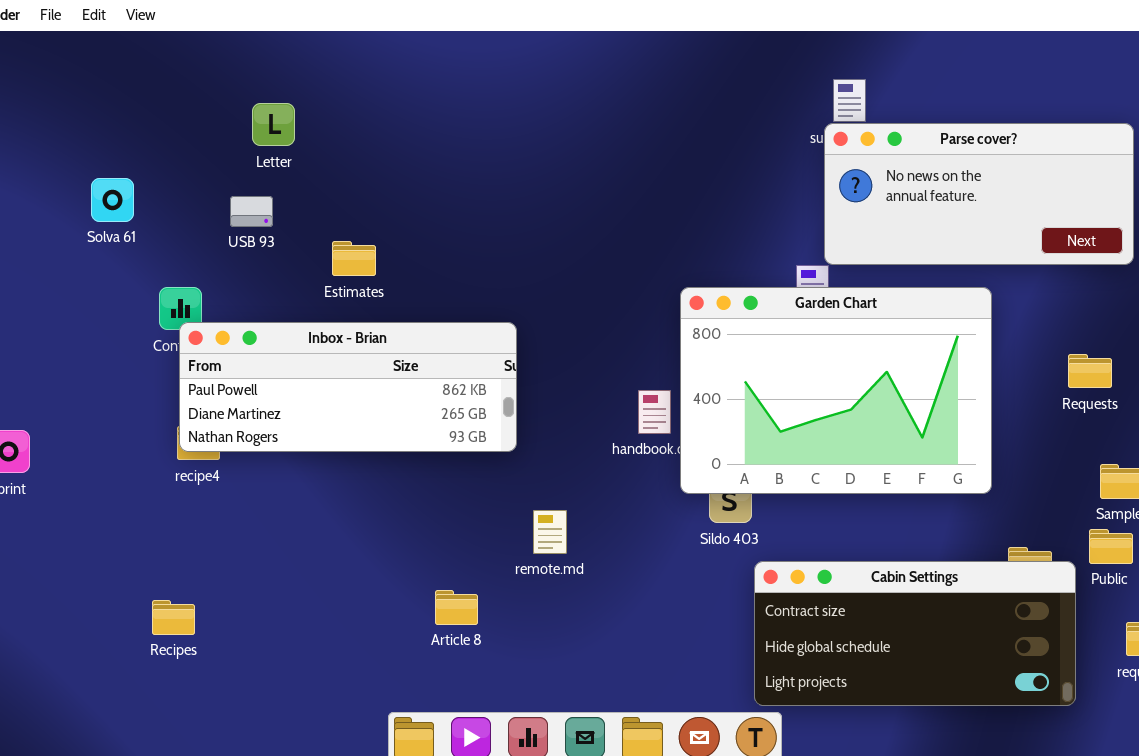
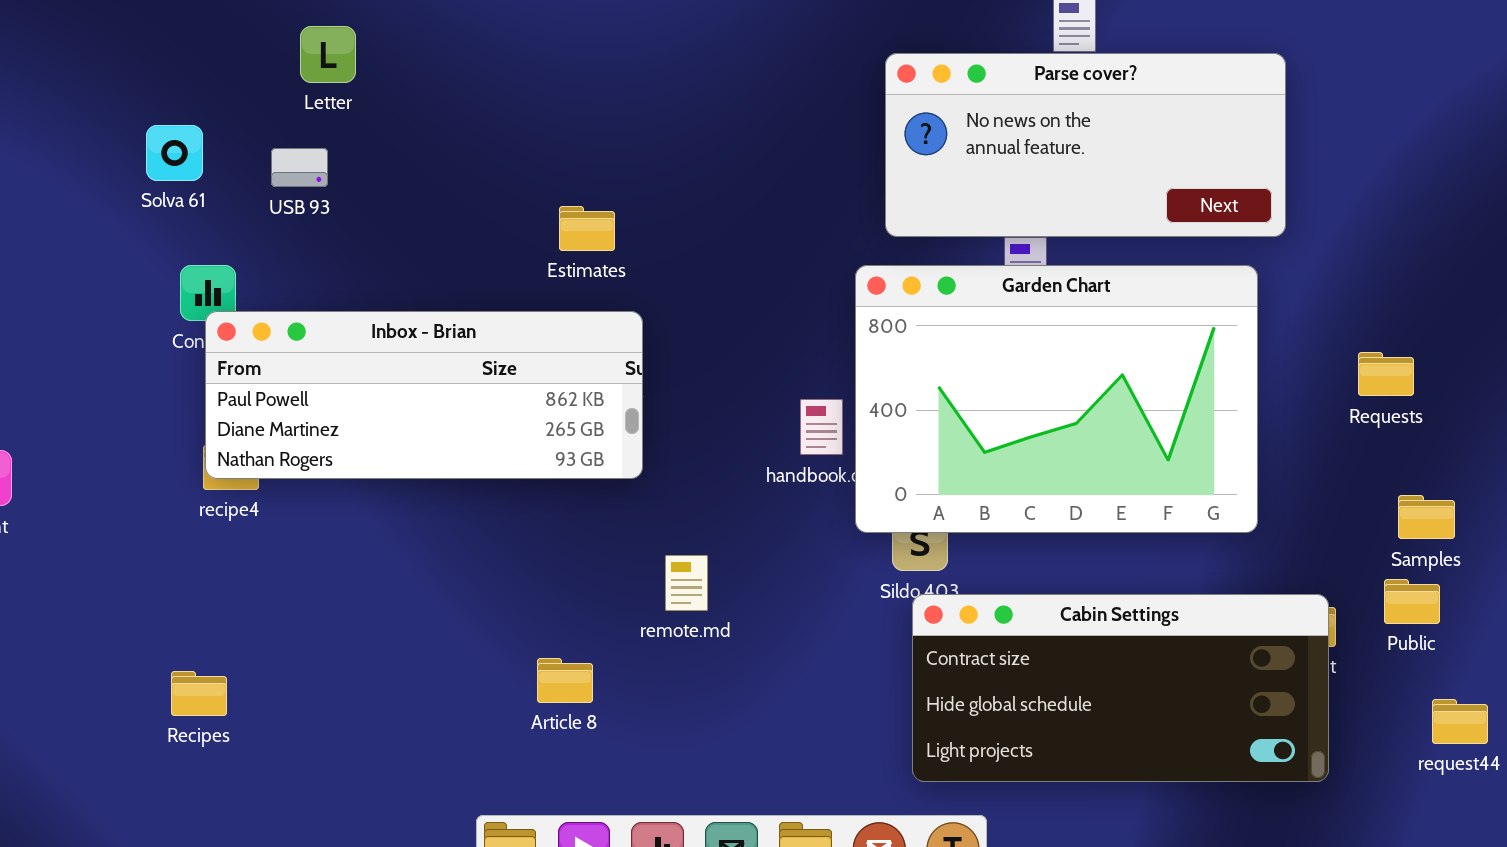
Parse cover?: [824,123,1134,265] -> [885,53,1286,237], moved
Solva 61: [91,178,134,222] -> [146,125,203,181], moved
Estimates: [332,241,376,276] -> [559,206,615,251], moved
Cabin Settings: [754,561,1076,706] -> [912,594,1329,782], moved

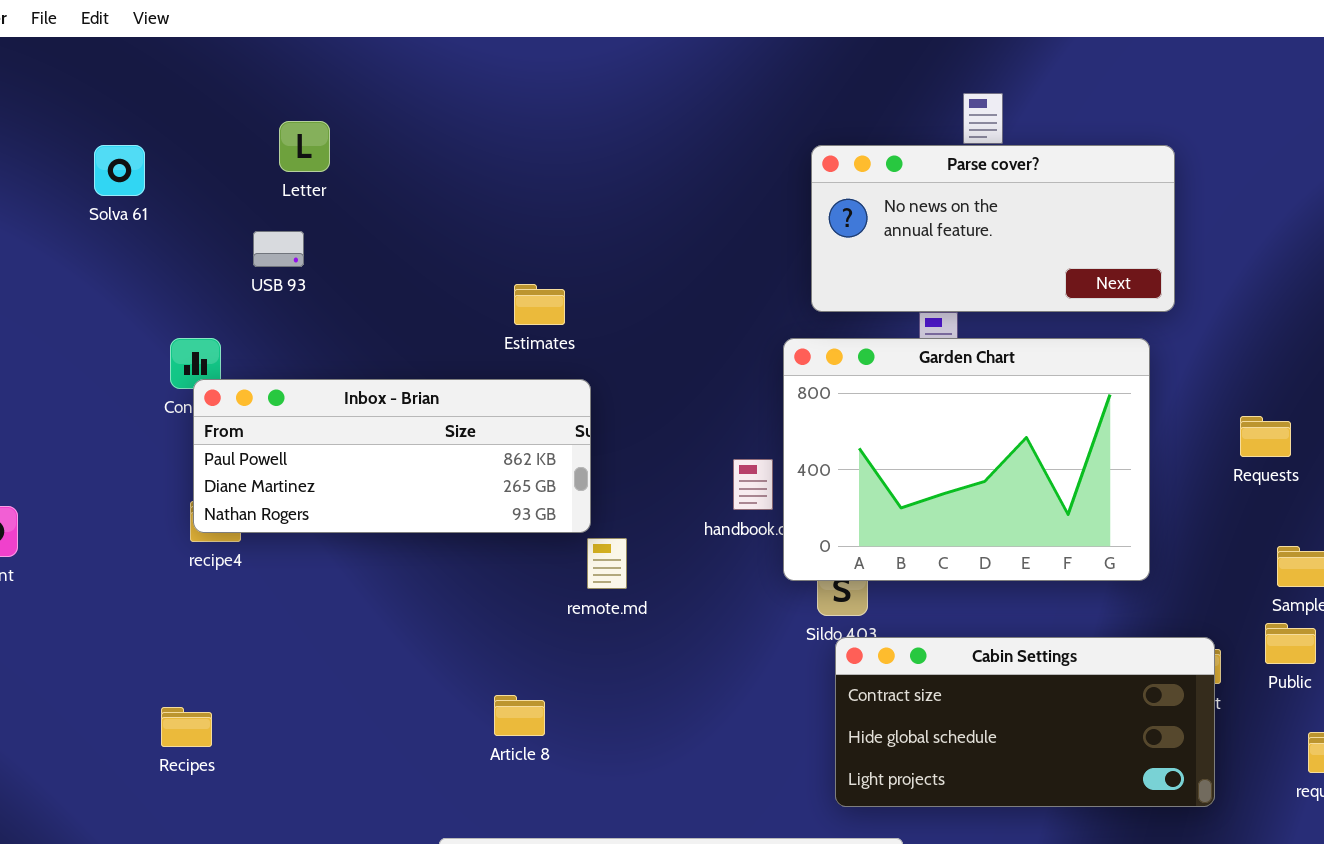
Solva 61: [146,125,203,181] -> [94,145,145,196], moved
remote.md: [665,555,708,611] -> [587,538,627,589], moved

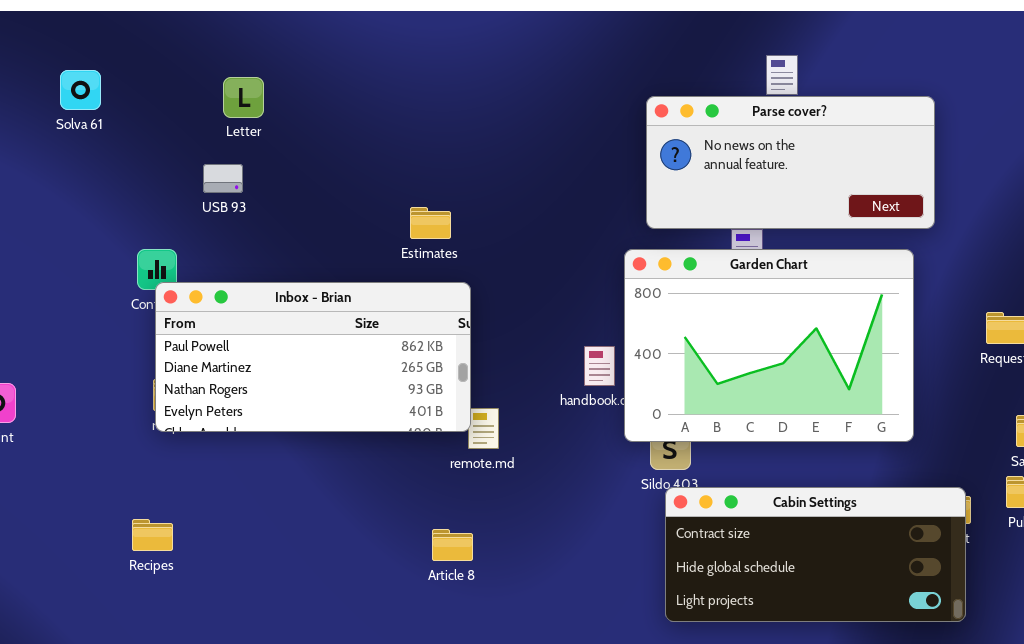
Solva 61: [94,145,145,196] -> [60,70,101,110], moved
Inbox - Brian: [193,379,591,533] -> [155,282,471,432], resized
Article 8: [494,695,545,736] -> [432,529,473,561], moved
Recipes: [161,707,212,747] -> [132,519,173,551], moved

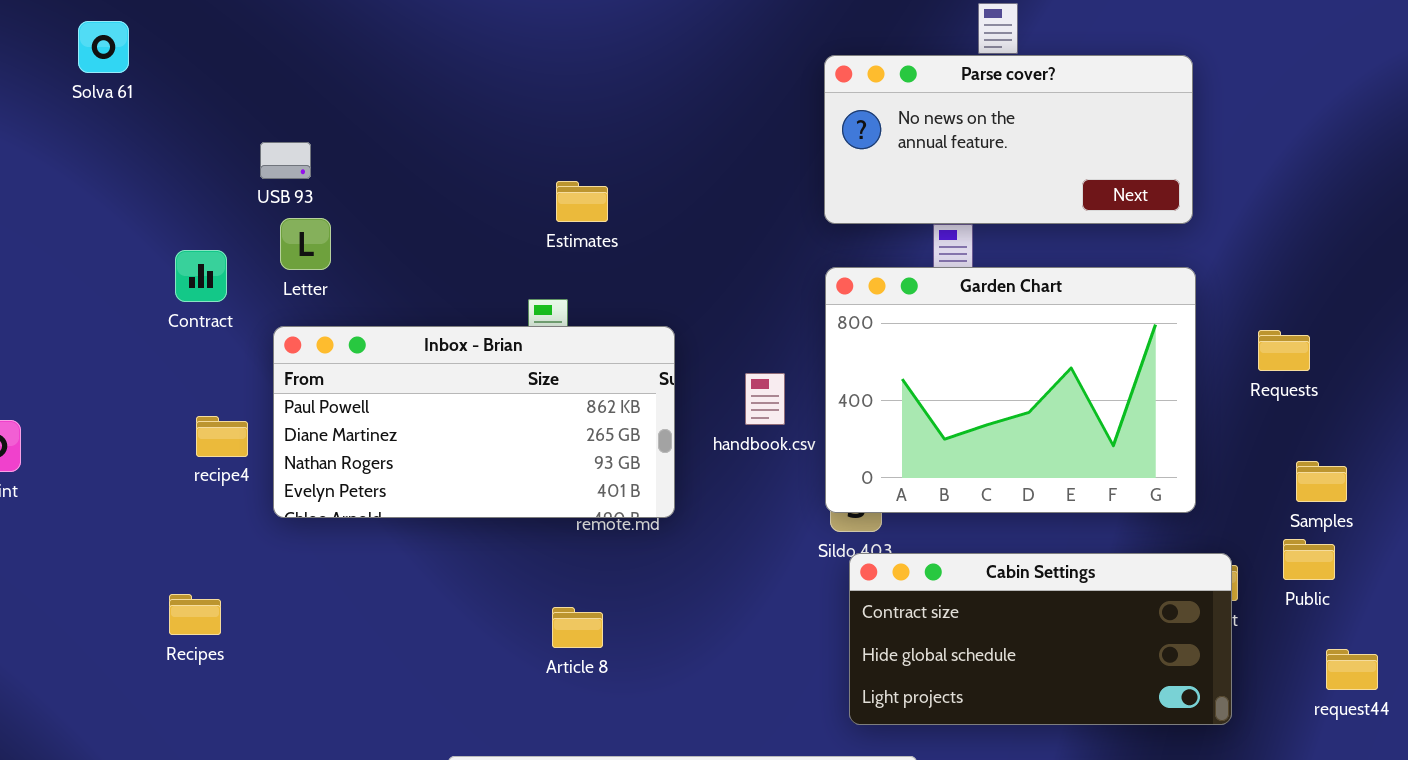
Letter: [223,77,264,118] -> [280,218,331,270], moved
Estimates: [410,207,451,239] -> [556,181,608,222], moved
Garden Chart: [624,249,914,442] -> [825,267,1196,513], moved
Inbox - Brian: [155,282,471,432] -> [273,326,675,518], moved

